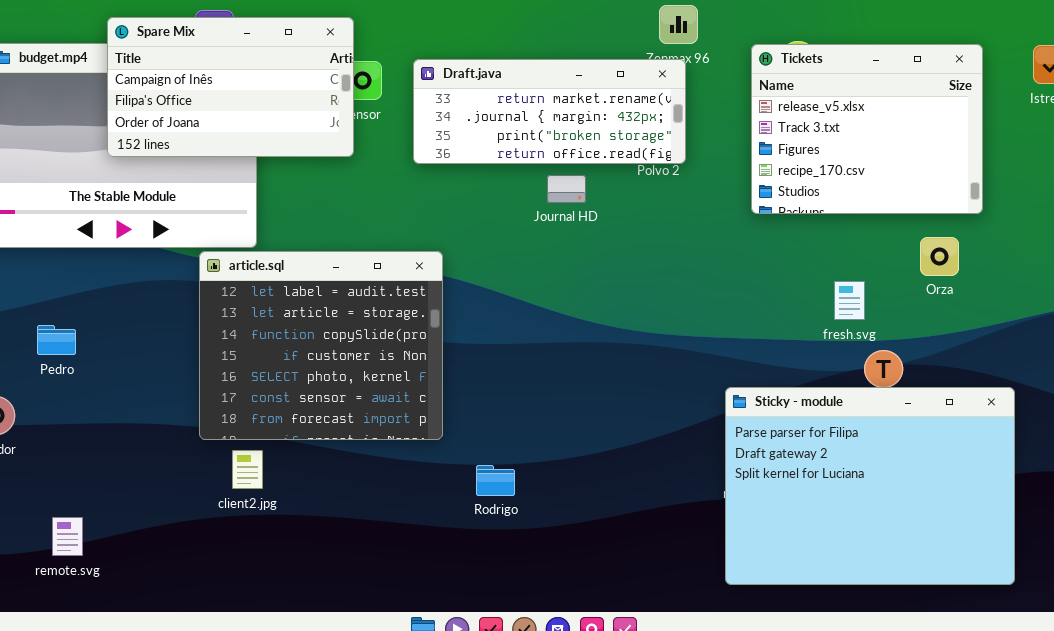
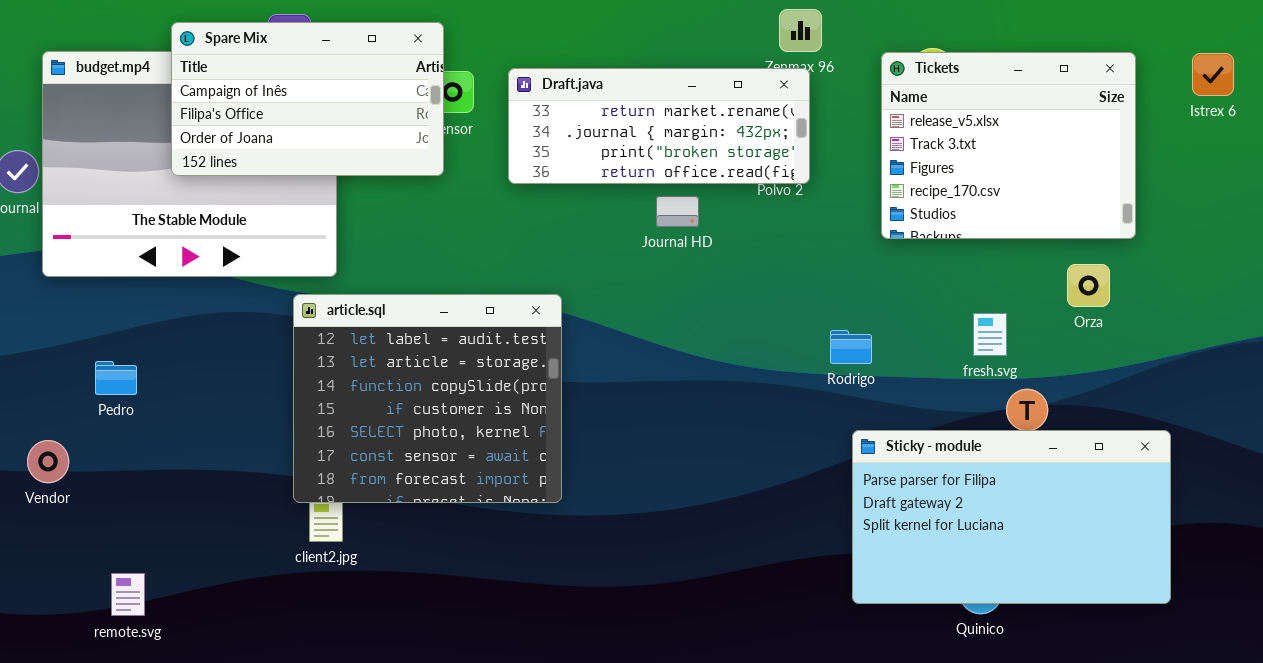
article.sql: [199,251,443,440] -> [293,294,562,503], moved
Sticky - module: [725,387,1015,585] -> [852,430,1171,604], resized
Rodrigo: [476,465,515,496] -> [830,330,872,364], moved

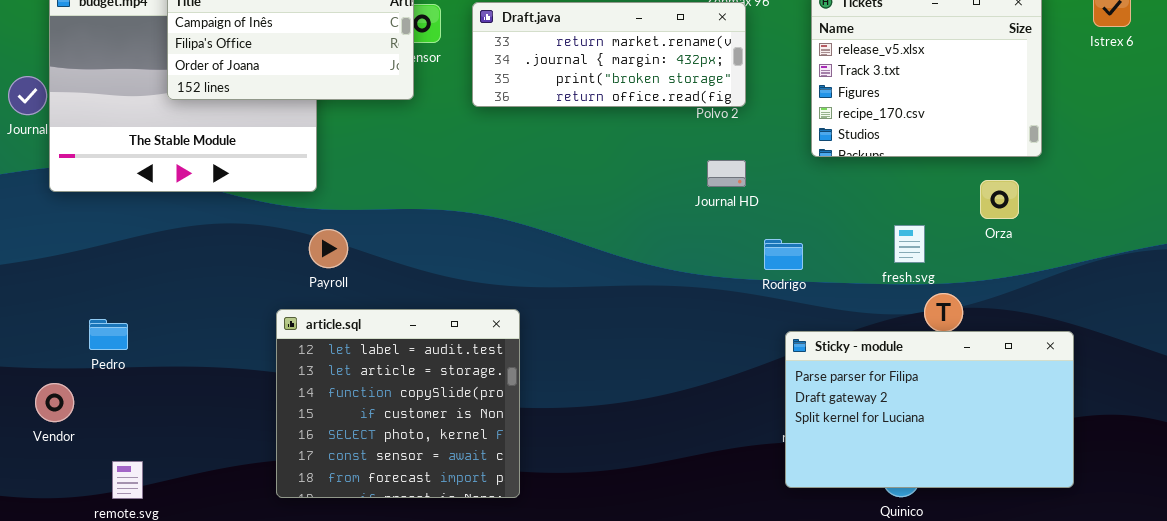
Journal HD: [656,196,699,227] -> [707,160,746,187], moved
article.sql: [293,294,562,503] -> [276,309,520,498], moved
Pedro: [95,361,137,395] -> [89,319,128,350], moved
Vendor: [27,440,69,483] -> [35,383,74,422], moved

